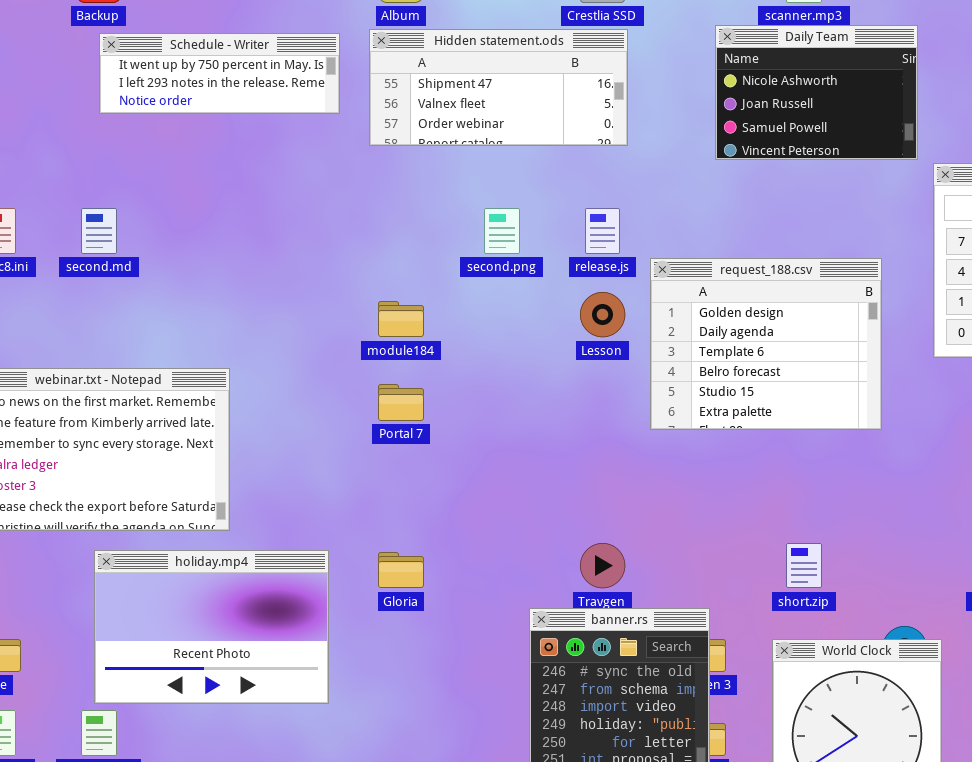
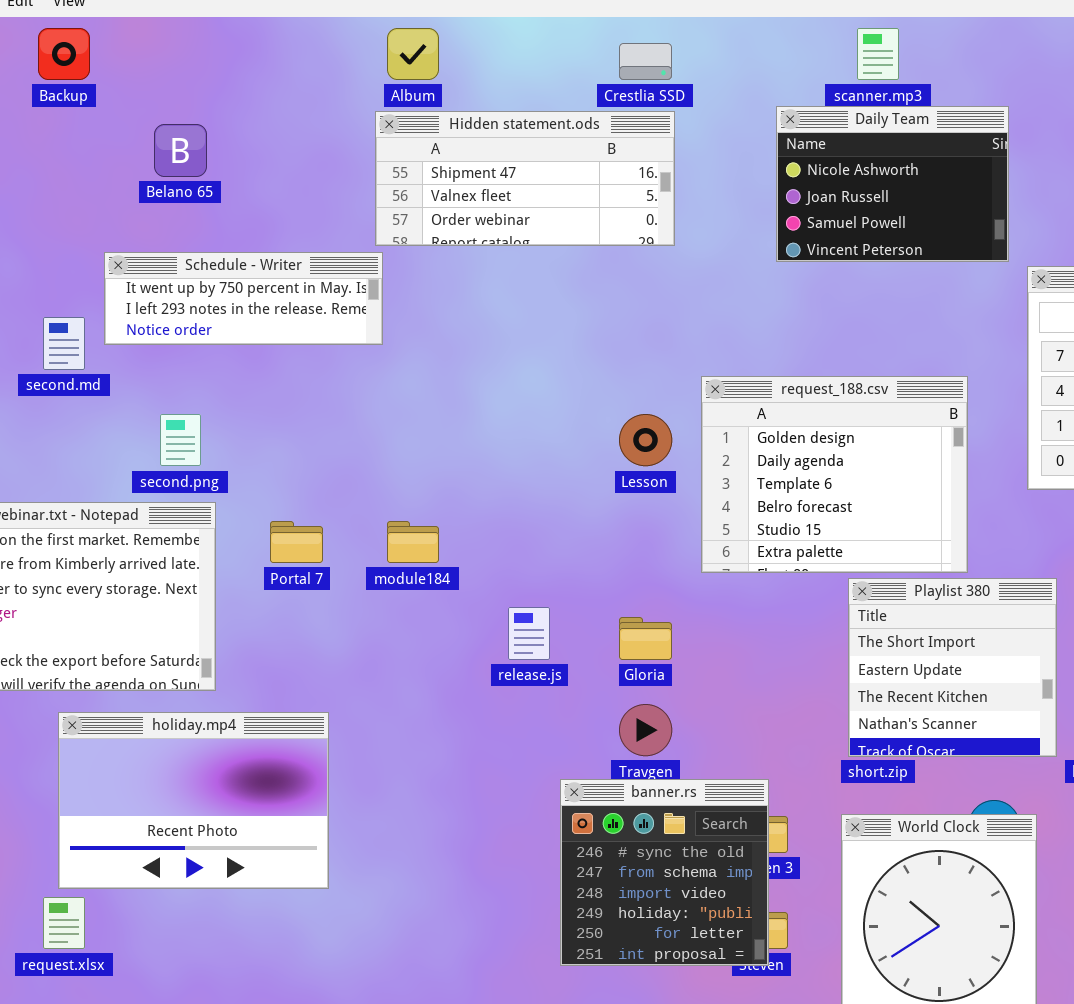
Schedule - Writer: [99,33,340,114] -> [104,252,383,345], moved
second.png: [484,208,520,254] -> [160,414,201,466], moved
release.js: [585,208,620,254] -> [508,607,550,660], moved
module184: [378,301,424,337] -> [387,521,439,563], moved
Portal 7: [378,384,424,421] -> [270,521,323,563], moved
Playlist 380: none -> [848,578,1057,757], opened
Gloria: [378,552,424,588] -> [619,617,672,660], moved

